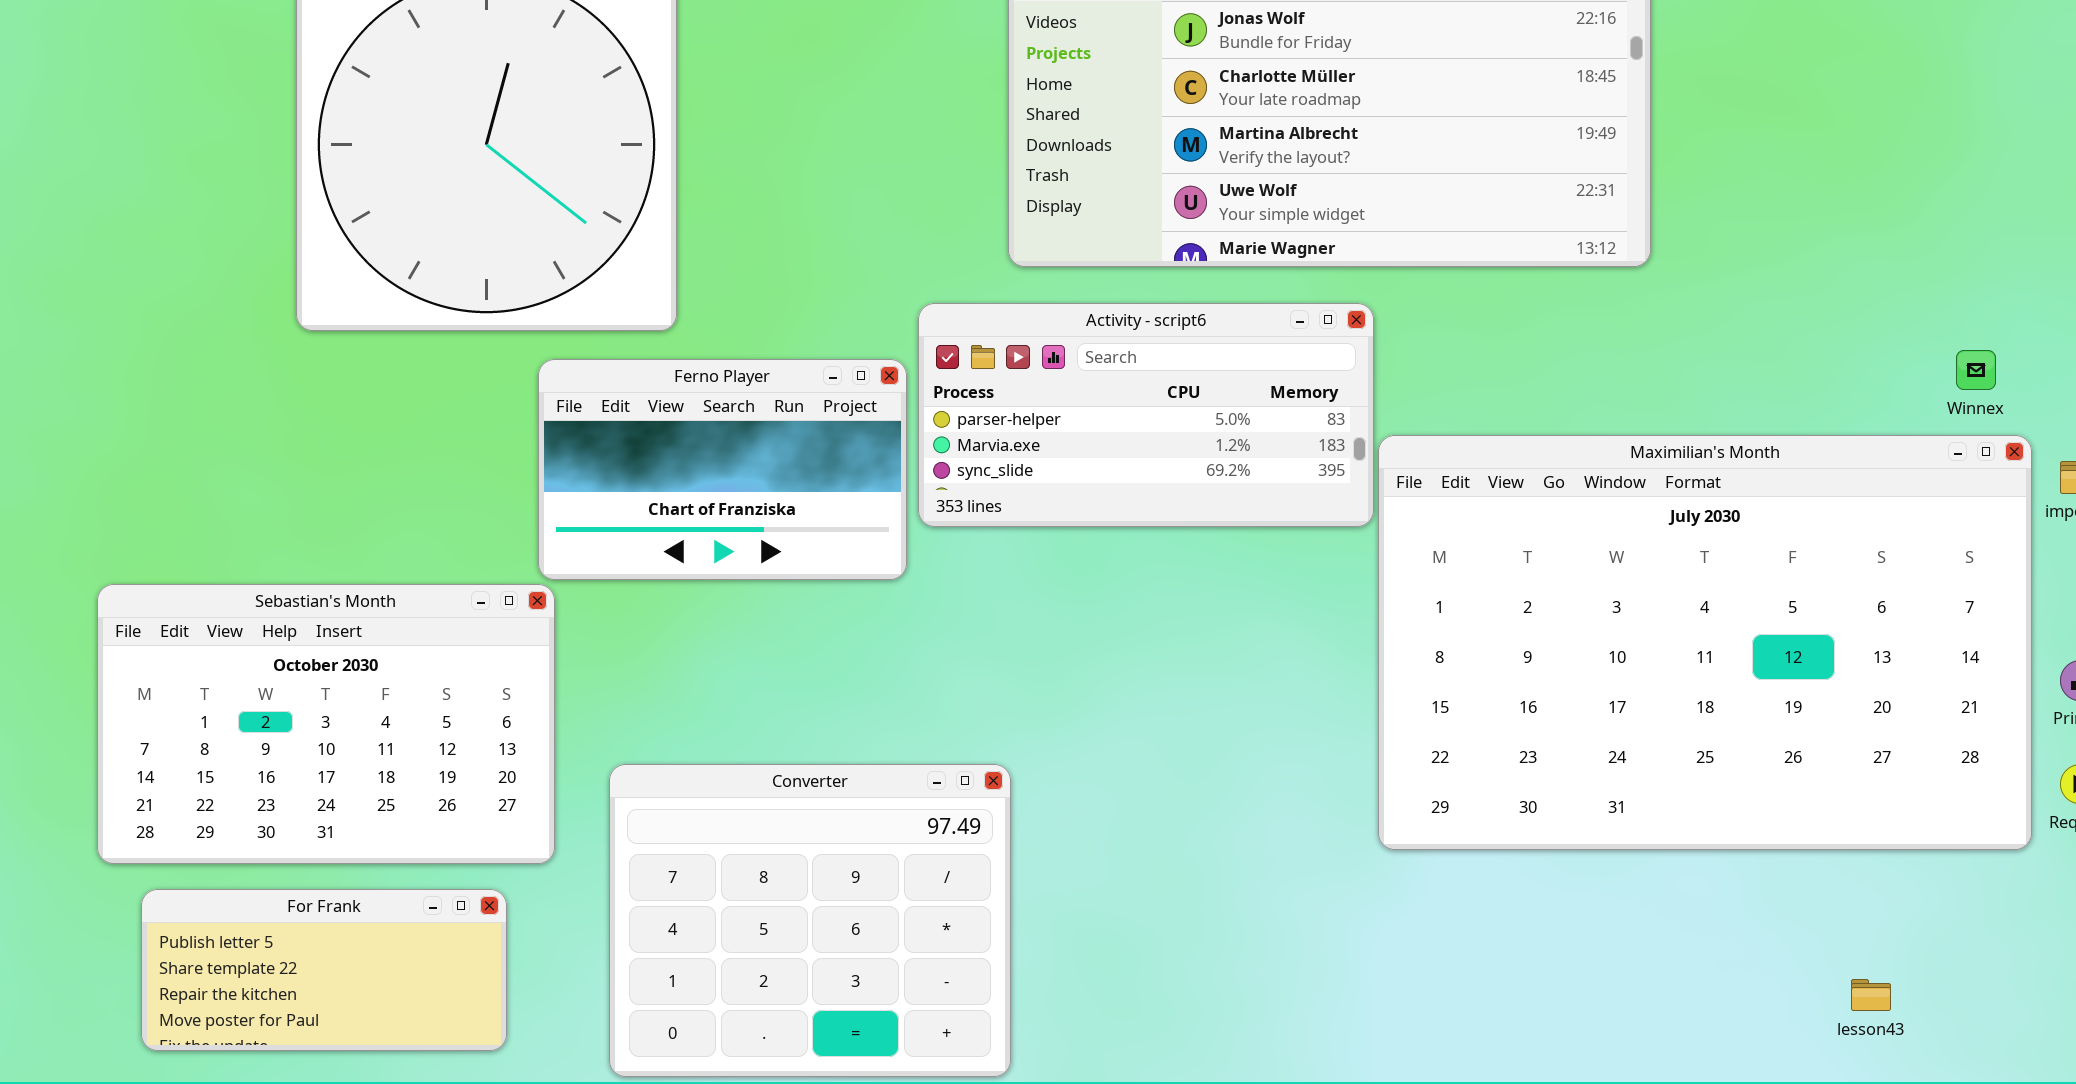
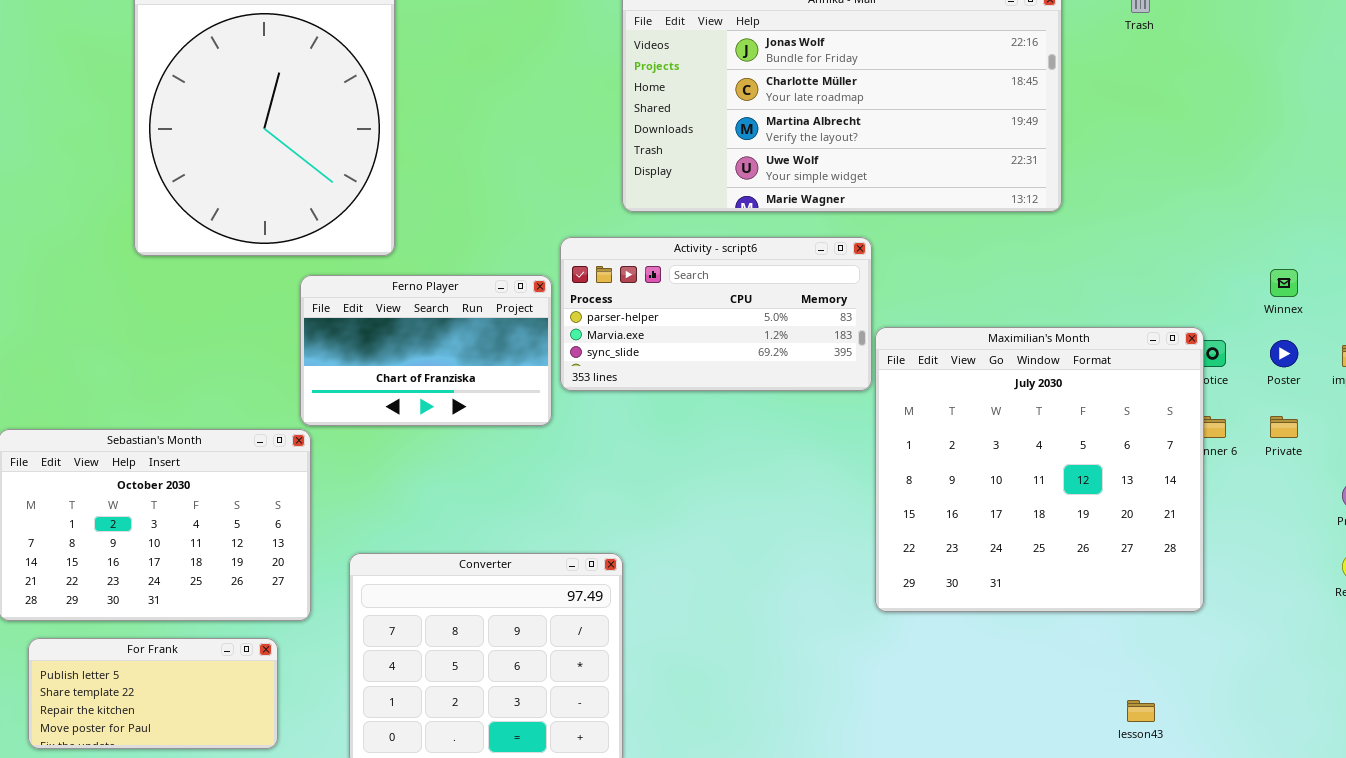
Maximilian's Month: [1378,435,2032,850] -> [875,327,1204,612], resized
lesson43: [1851,979,1891,1011] -> [1127,700,1155,722], moved

